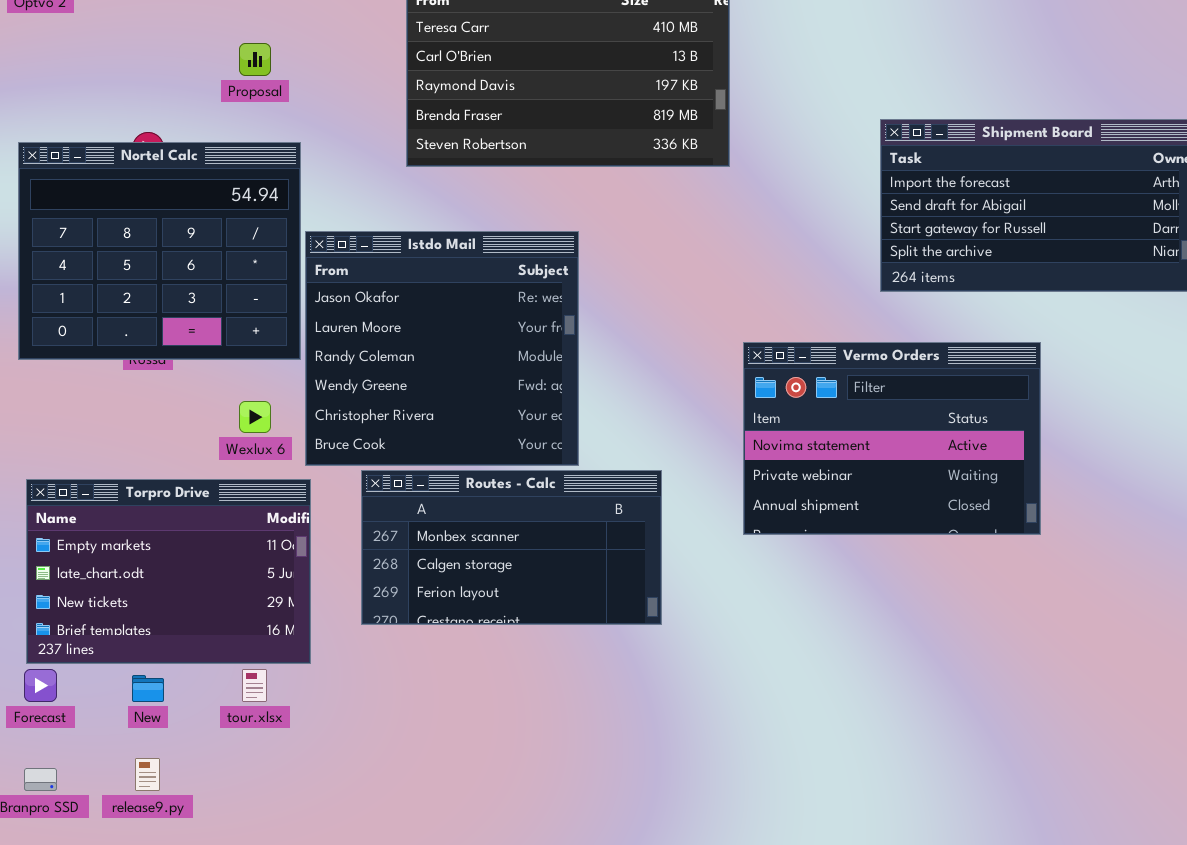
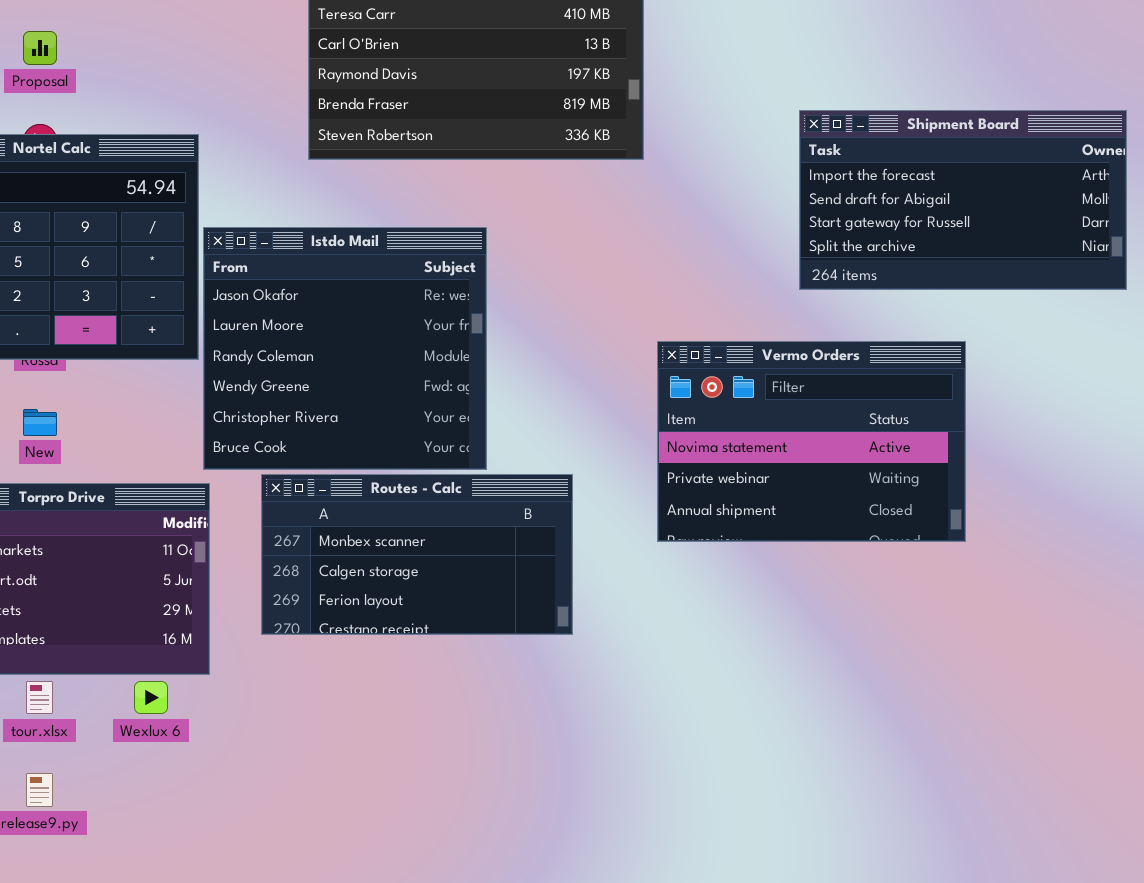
Proposal: [239,43,271,76] -> [23,31,57,65], moved
Wexlux 6: [239,401,271,433] -> [134,681,168,714], moved
tour.xlsx: [242,669,267,702] -> [26,681,53,714], moved
New: [132,675,164,702] -> [23,409,57,436], moved

